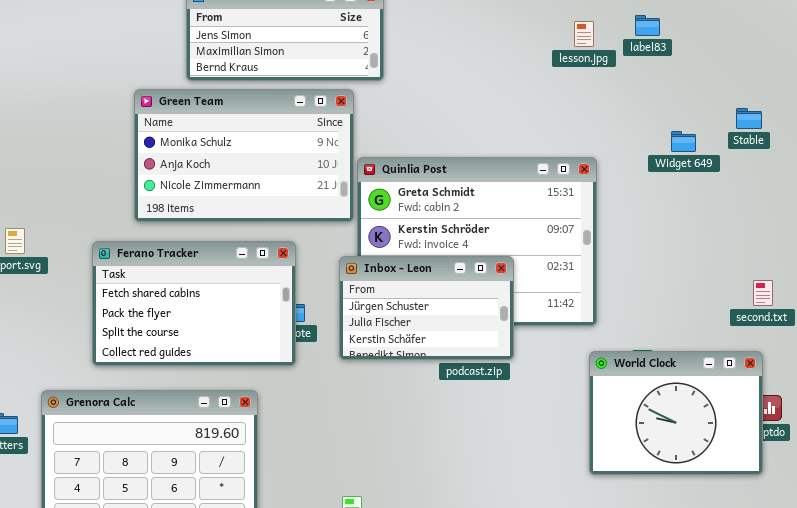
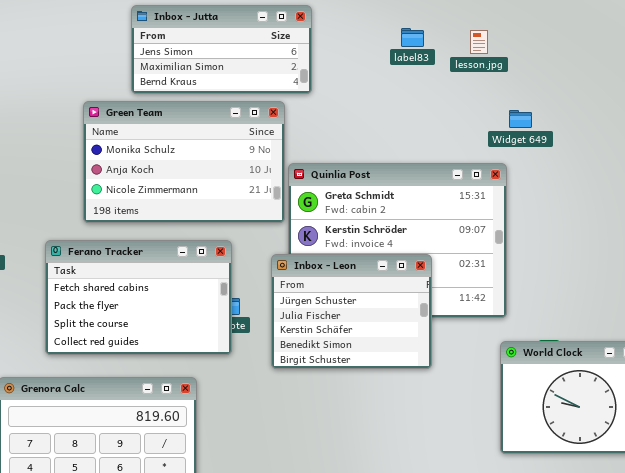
label83: [635,15,660,36] -> [401,28,424,47], moved
lesson.jpg: [574,21,594,47] -> [470,30,488,54], moved
Widget 649: [671,131,696,152] -> [509,110,532,128], moved
Inbox - Leon: [339,256,514,360] -> [271,254,432,369], resized

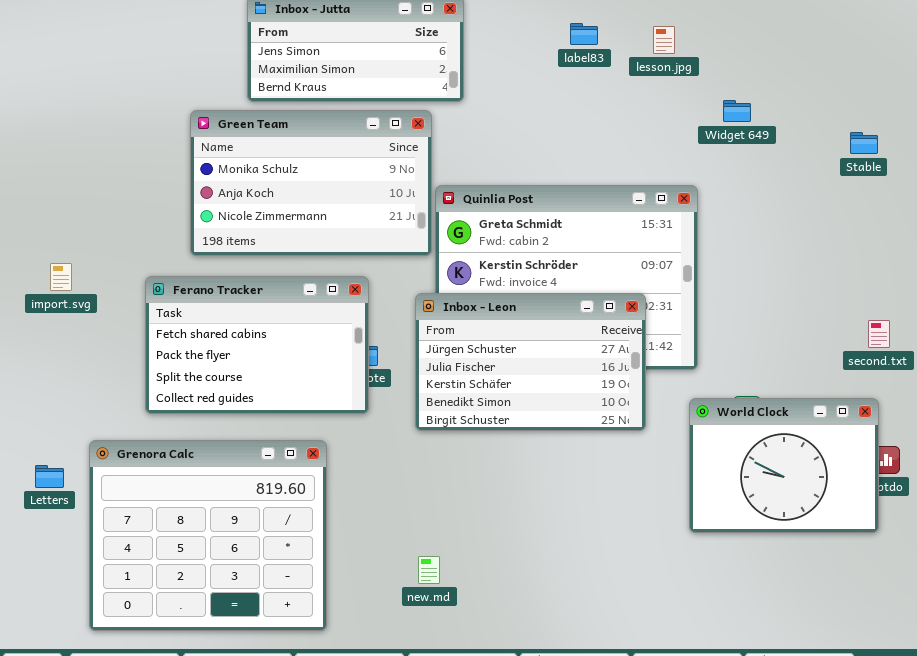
Widget 649: [509,110,532,128] -> [723,100,751,122], moved
Inbox - Leon: [271,254,432,369] -> [415,293,646,431], resized

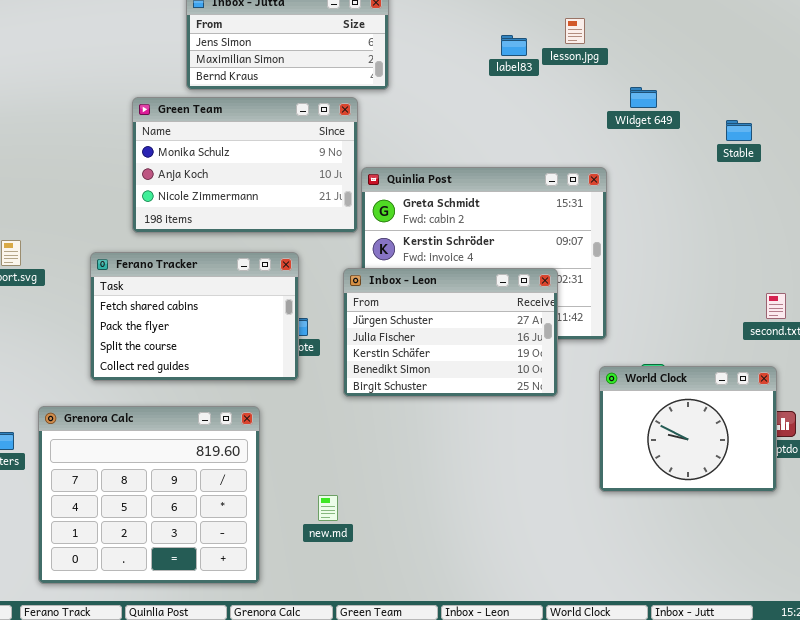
label83: [570,23,598,45] -> [501,35,527,56], moved
Stable: [850,132,878,154] -> [726,120,752,141], moved
new.md: [418,556,440,584] -> [318,495,338,521], moved

